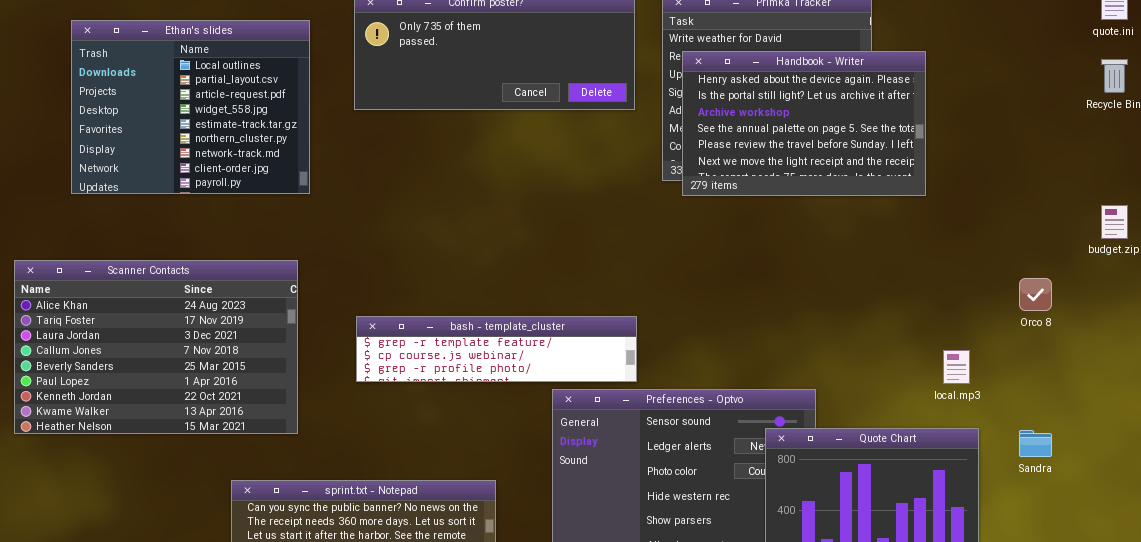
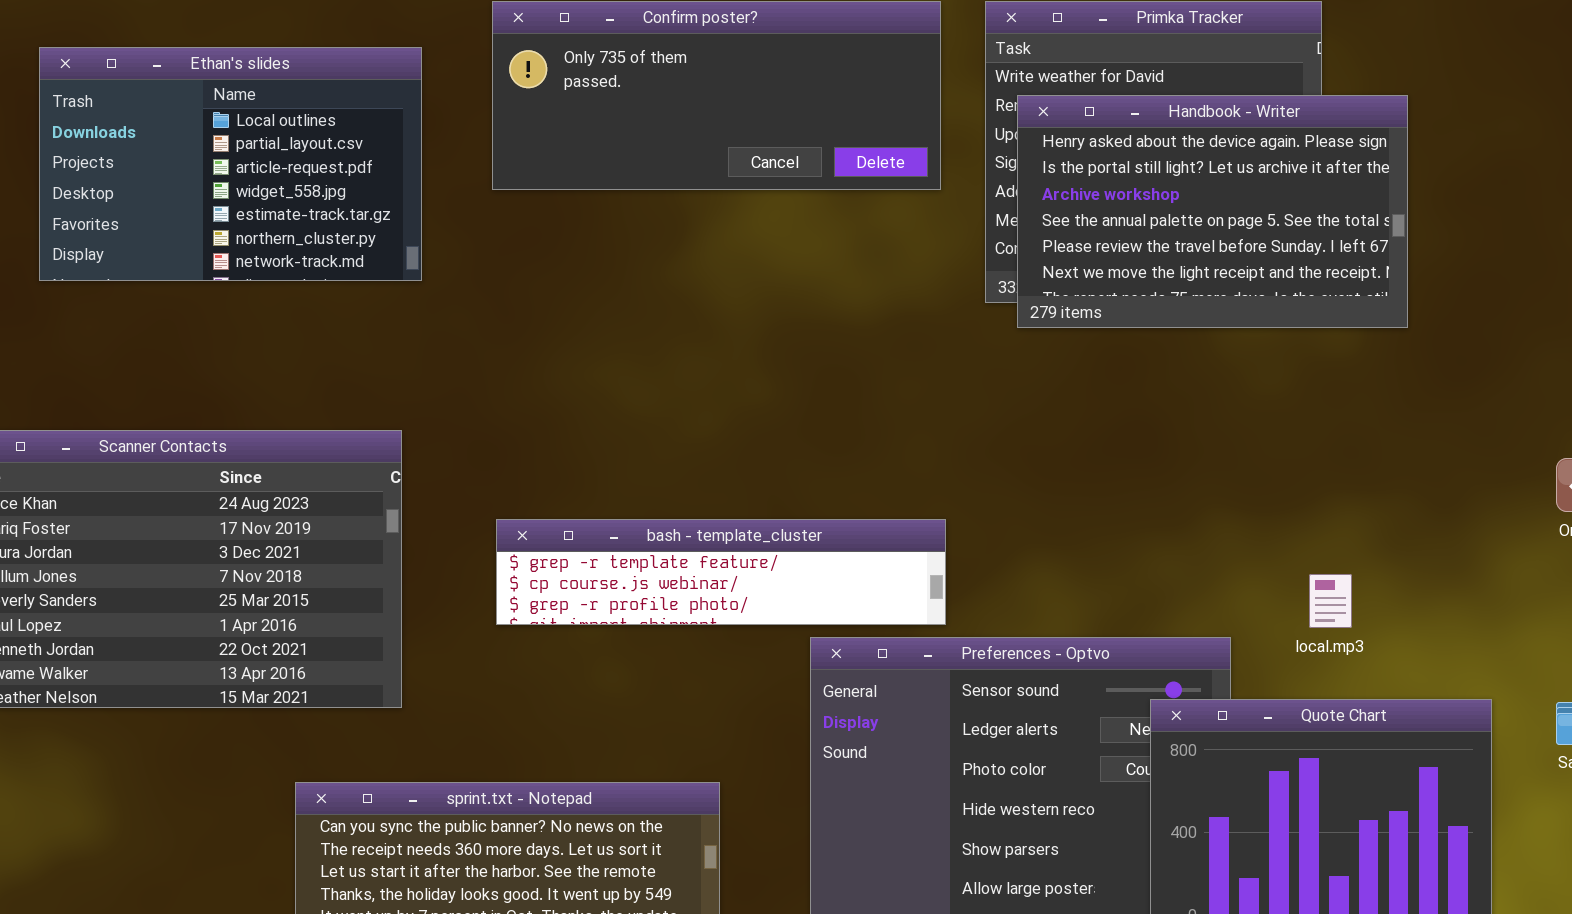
Ethan's slides: [71,20,310,194] -> [39,47,422,281], resized
local.mp3: [943,350,970,384] -> [1309,574,1352,628], moved

